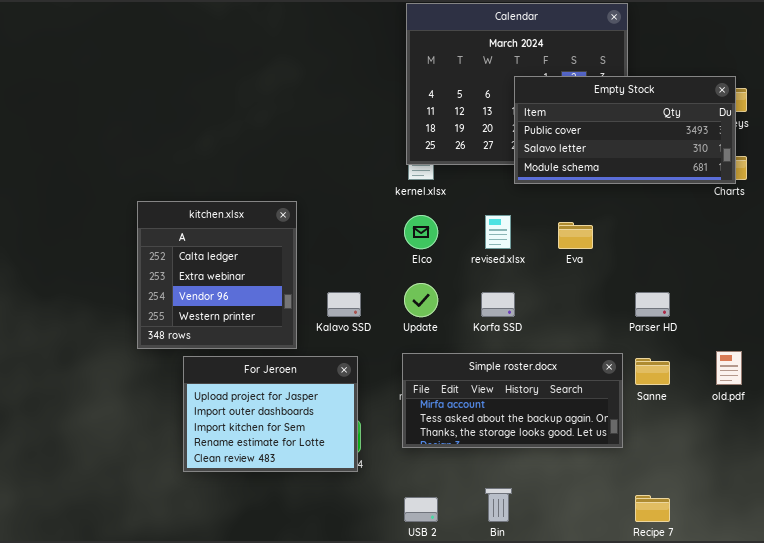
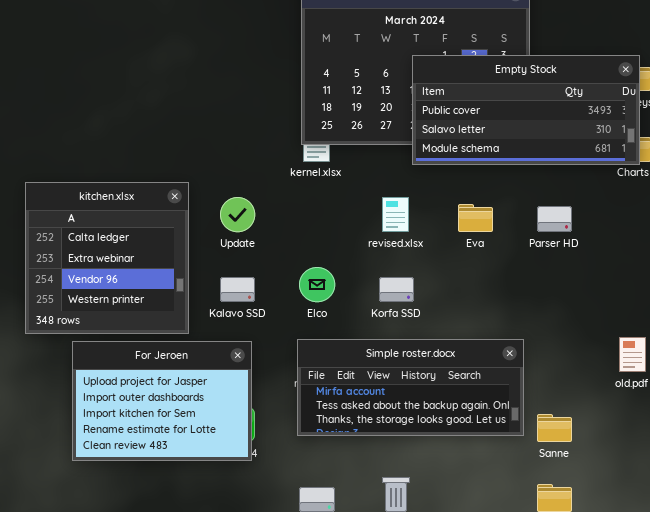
Elco: [404,215,438,249] -> [299,267,335,302], moved
Update: [404,283,438,317] -> [220,197,255,232], moved
Parser HD: [635,292,670,317] -> [537,206,572,232], moved
Sanne: [635,358,670,385] -> [537,414,572,442], moved

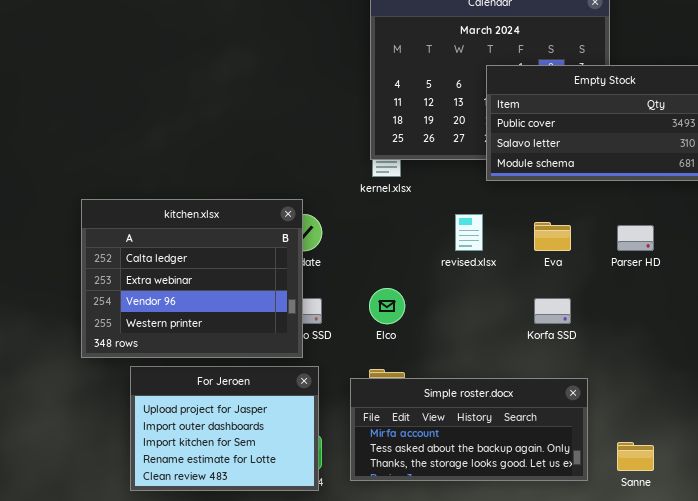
kitchen.xlsx: [25,182,189,334] -> [81,199,303,358], resized
Korfa SSD: [379,277,414,302] -> [534,298,571,324], moved
Simple roster.docx: [297,339,524,436] -> [350,378,588,481], moved

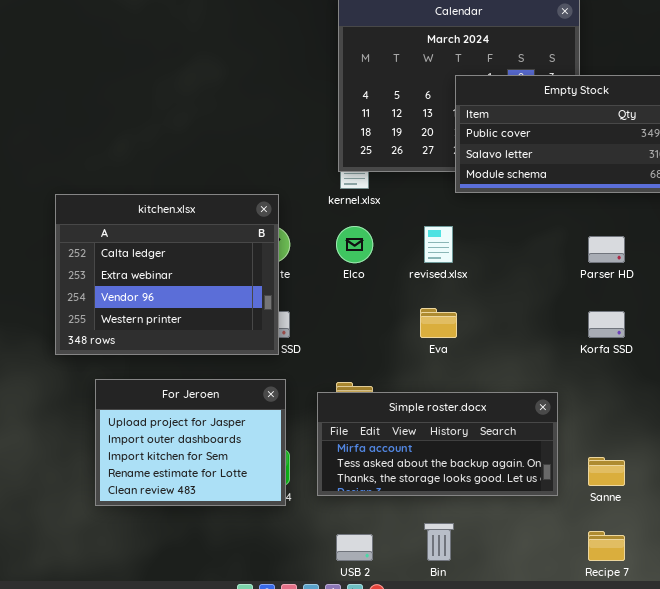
kitchen.xlsx: [81,199,303,358] -> [55,194,279,355], moved
Eva: [534,222,571,251] -> [420,308,457,338], moved
Elco: [369,288,405,324] -> [336,226,373,263], moved
Korfa SSD: [534,298,571,324] -> [588,311,625,338], moved

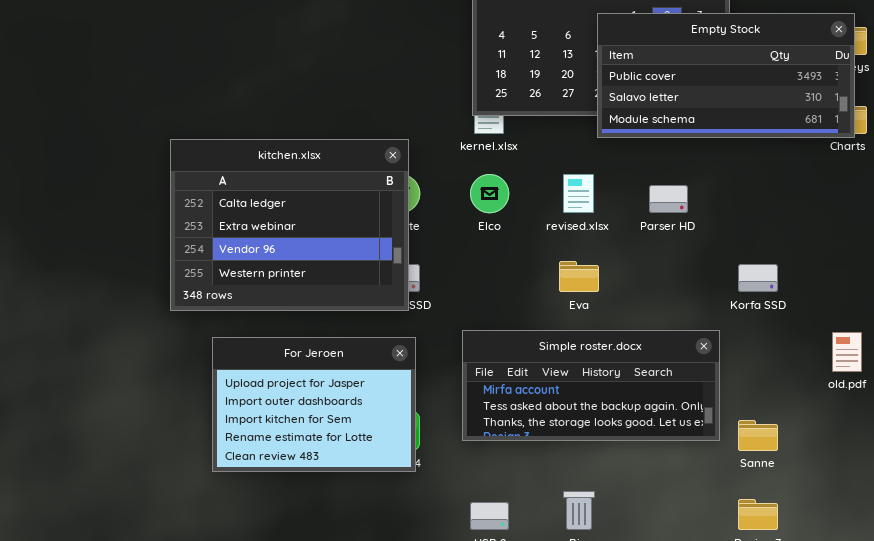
Parser HD: [588,236,625,263] -> [649,185,688,213], moved
Simple roster.docx: [317,392,558,496] -> [462,330,720,441], moved

